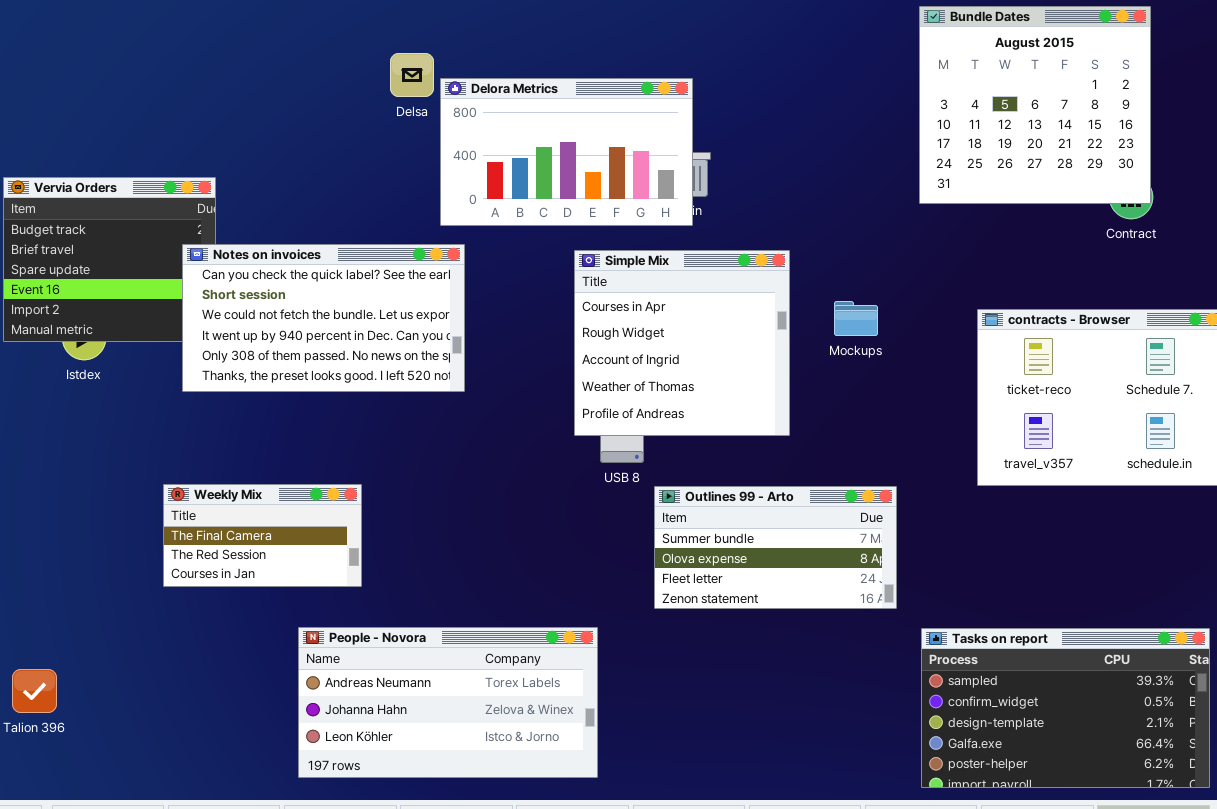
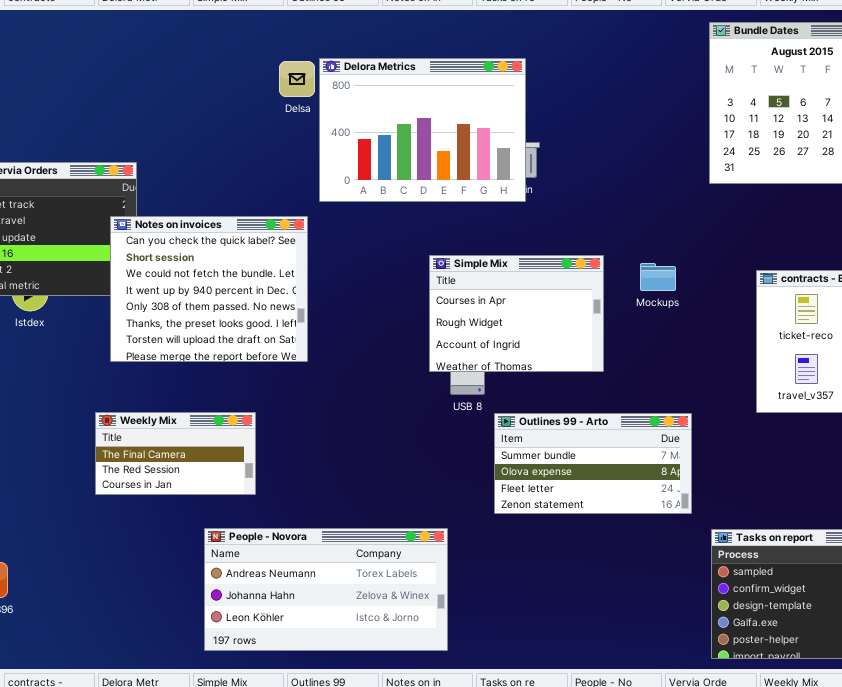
Delora Metrics: [440,78,693,226] -> [319,58,526,202], resized
Notes on invoices: [182,244,465,392] -> [110,216,308,362], resized
Simple Mix: [574,250,790,436] -> [429,255,604,372], resized

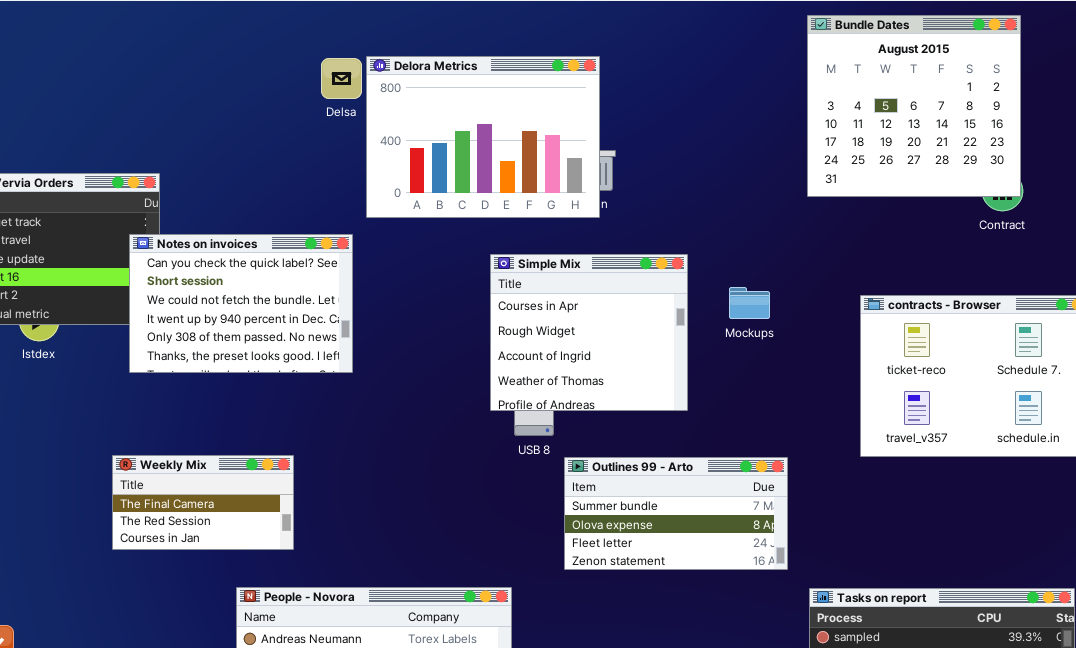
Notes on invoices: [110,216,308,362] -> [129,234,353,373], resized
Simple Mix: [429,255,604,372] -> [490,254,688,411], resized

